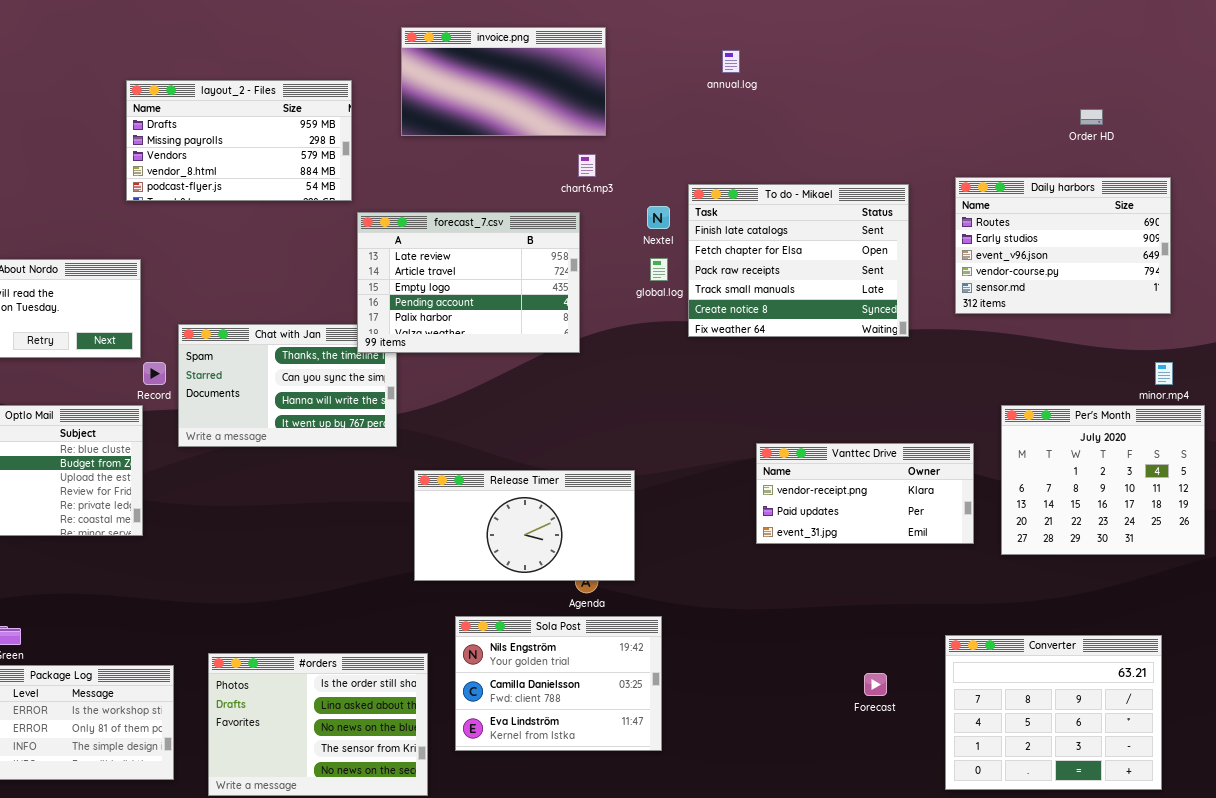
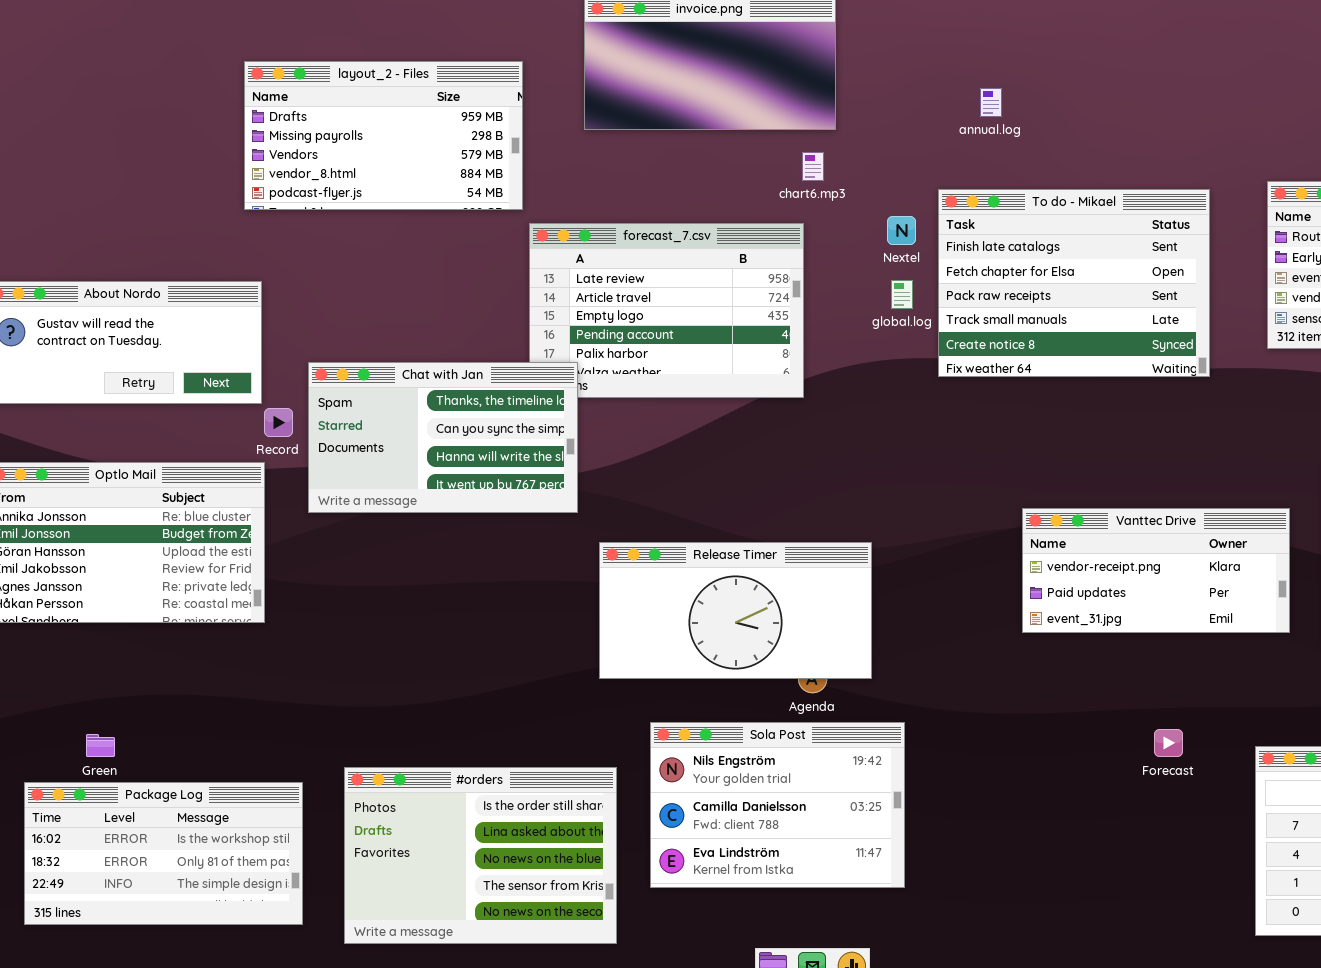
annual.log: [722,50,740,73] -> [980,88,1002,117], moved
Chat with Jan: [178,324,397,447] -> [308,362,578,513], raised
Forecast: [864,673,887,696] -> [1154,729,1183,757], moved

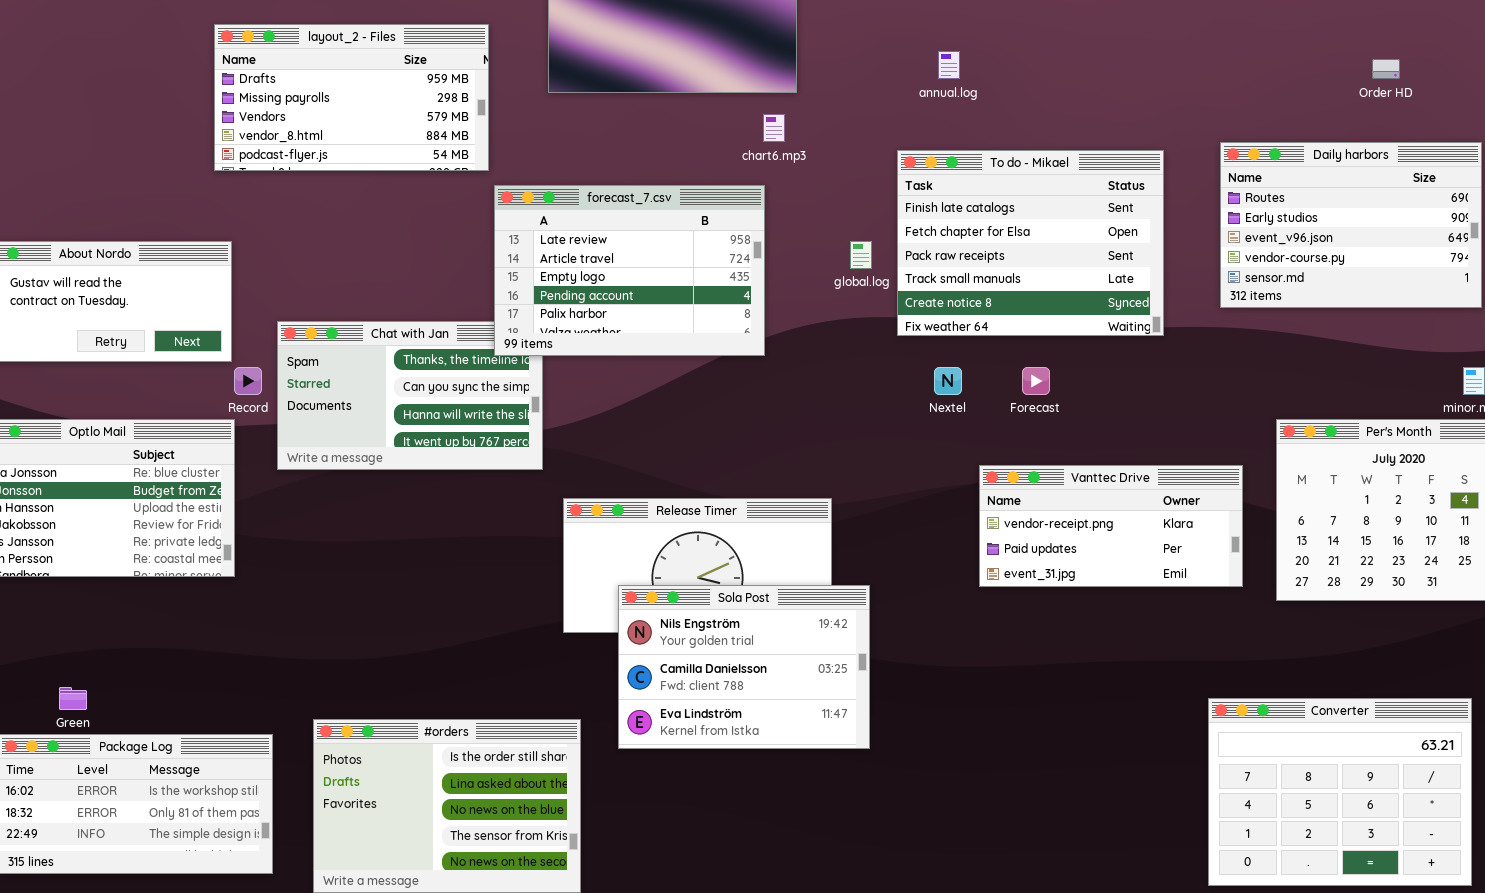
Nextel: [887,216,916,245] -> [934,367,962,395], moved
forecast_7.csv: [529,223,804,398] -> [494,185,765,356], raised
Sola Post: [650,722,905,888] -> [618,585,870,749], moved
Forecast: [1154,729,1183,757] -> [1022,367,1050,395], moved

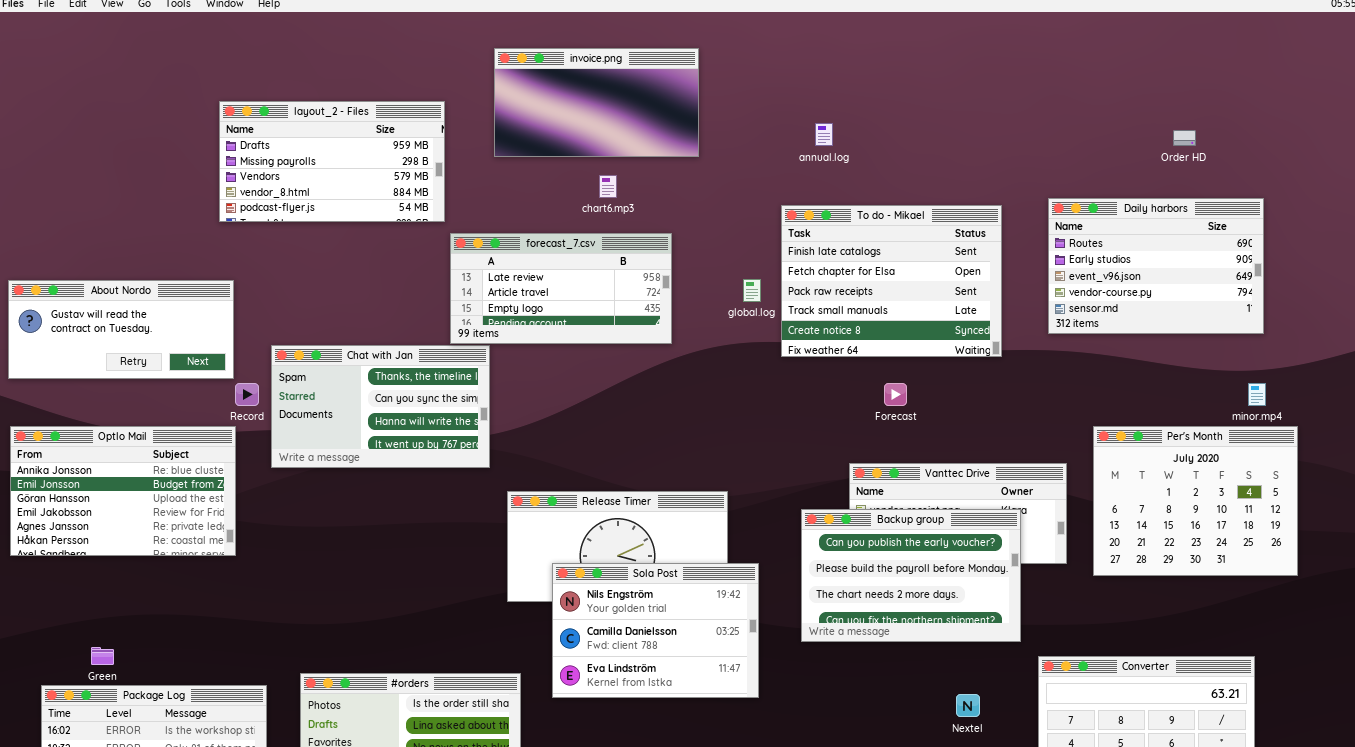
chart6.mp3: [763,114,785,142] -> [599,175,617,198], moved
forecast_7.csv: [494,185,765,356] -> [450,233,672,344], resized
Nextel: [934,367,962,395] -> [956,694,980,717], moved
Backup group: none -> [801,509,1021,642], opened

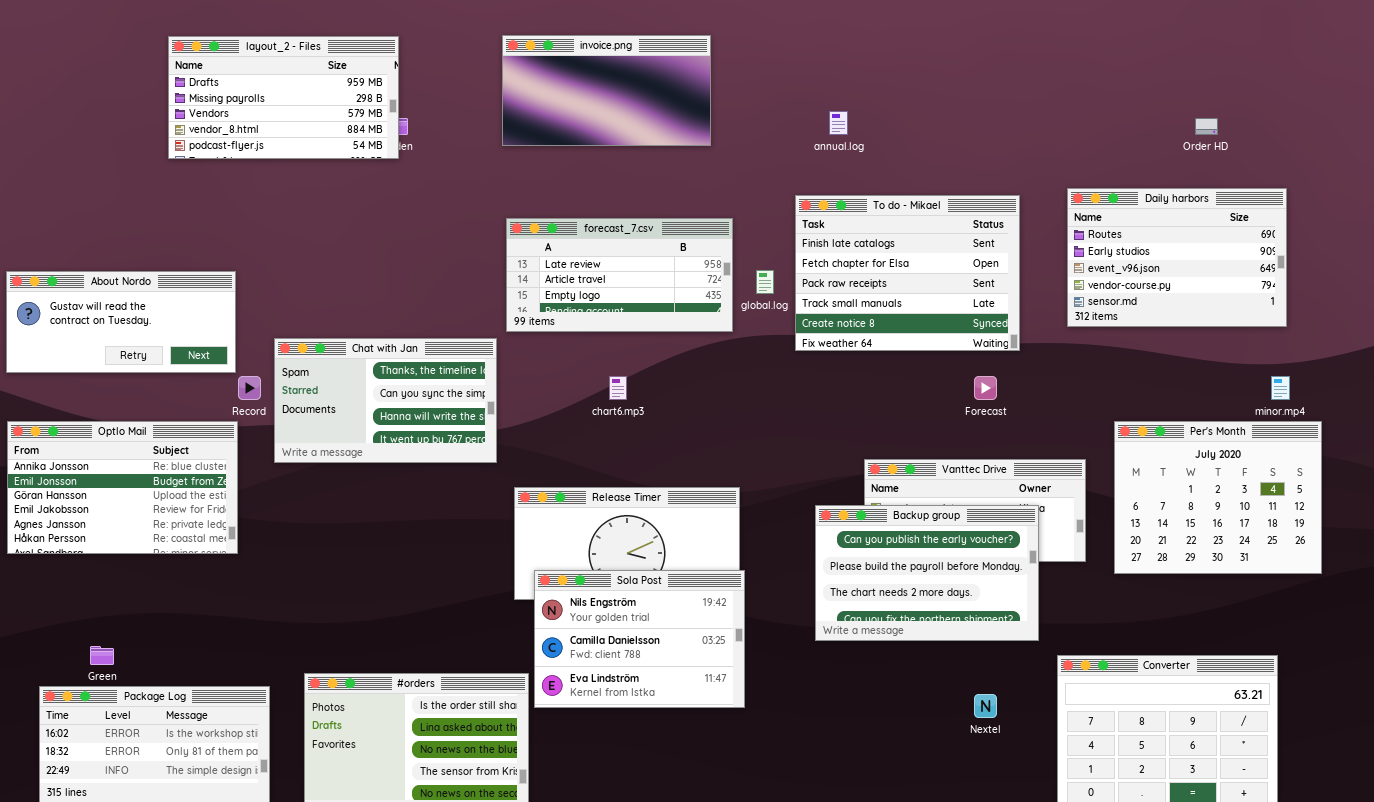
layout_2 - Files: [219,101,445,222] -> [168,36,399,159], moved
chart6.mp3: [599,175,617,198] -> [609,376,627,400], moved
forecast_7.csv: [450,233,672,344] -> [506,218,733,332], moved
Forecast: [884,383,907,406] -> [974,376,997,400], moved
Sola Post: [552,563,759,698] -> [534,570,745,708], moved

